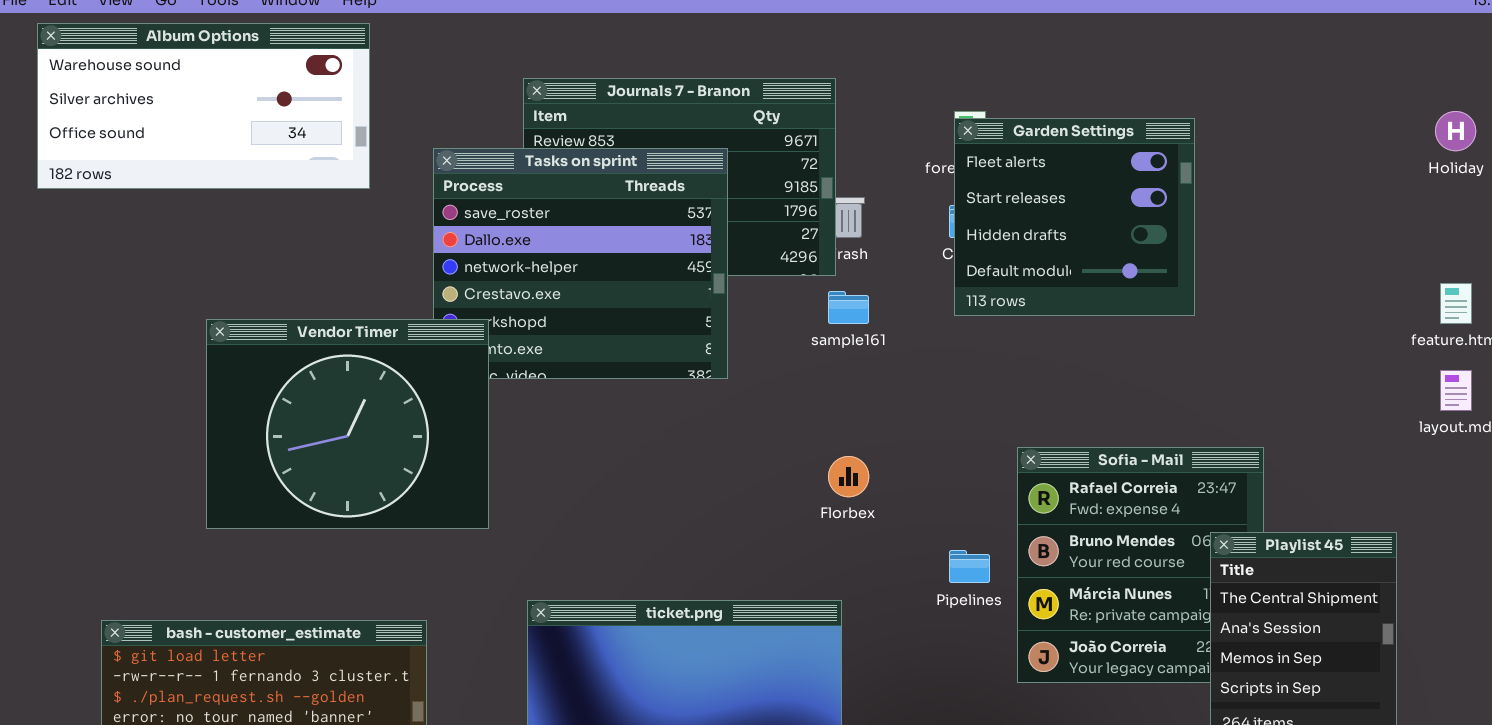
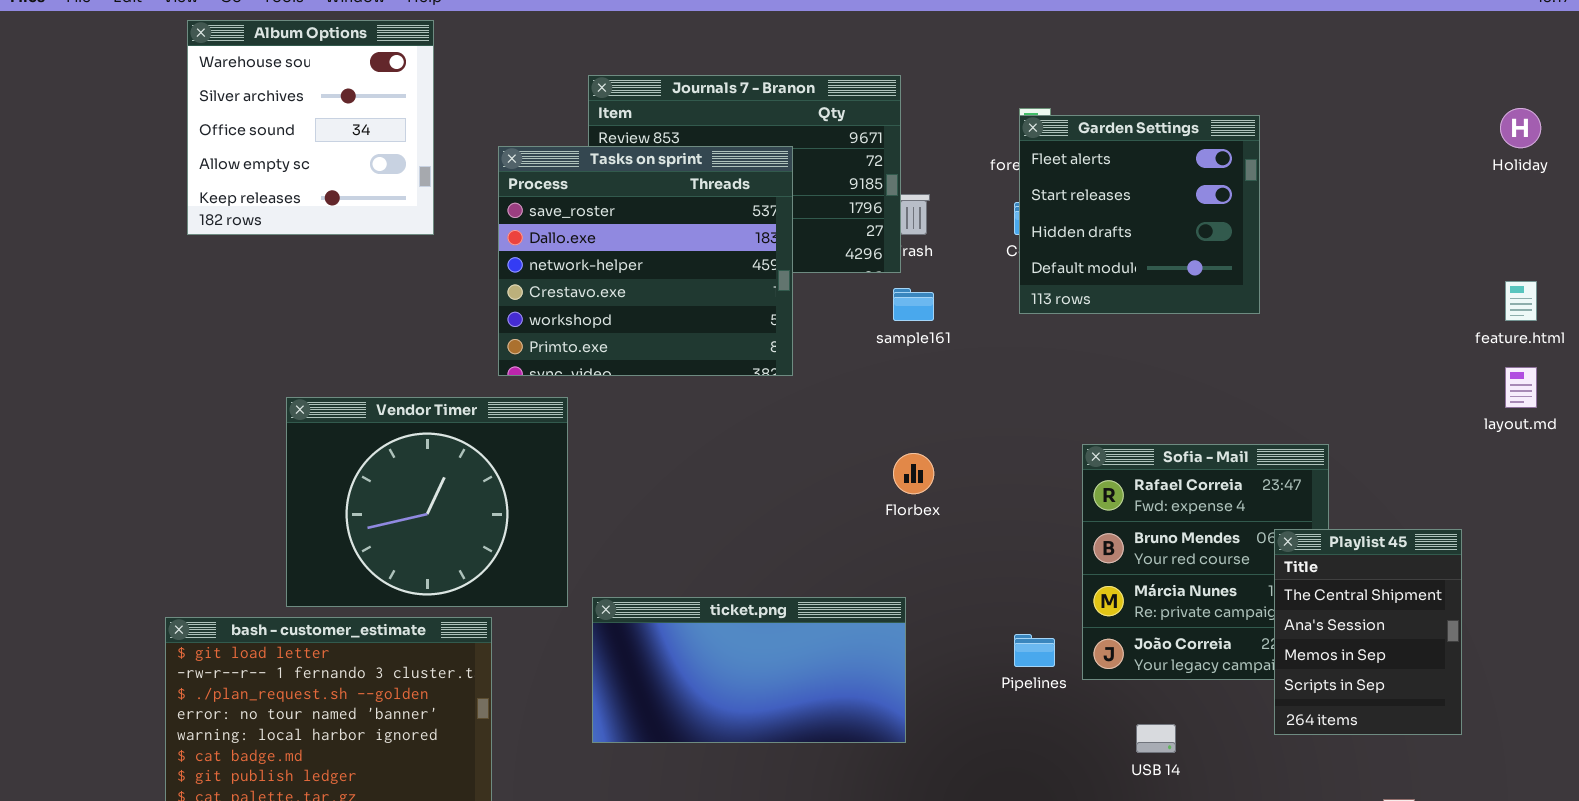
Album Options: [37,23,370,189] -> [187,20,434,235], resized
Vendor Timer: [206,319,489,529] -> [286,397,568,607], moved
Pipelines: [949,550,990,583] -> [1014,634,1055,667], moved

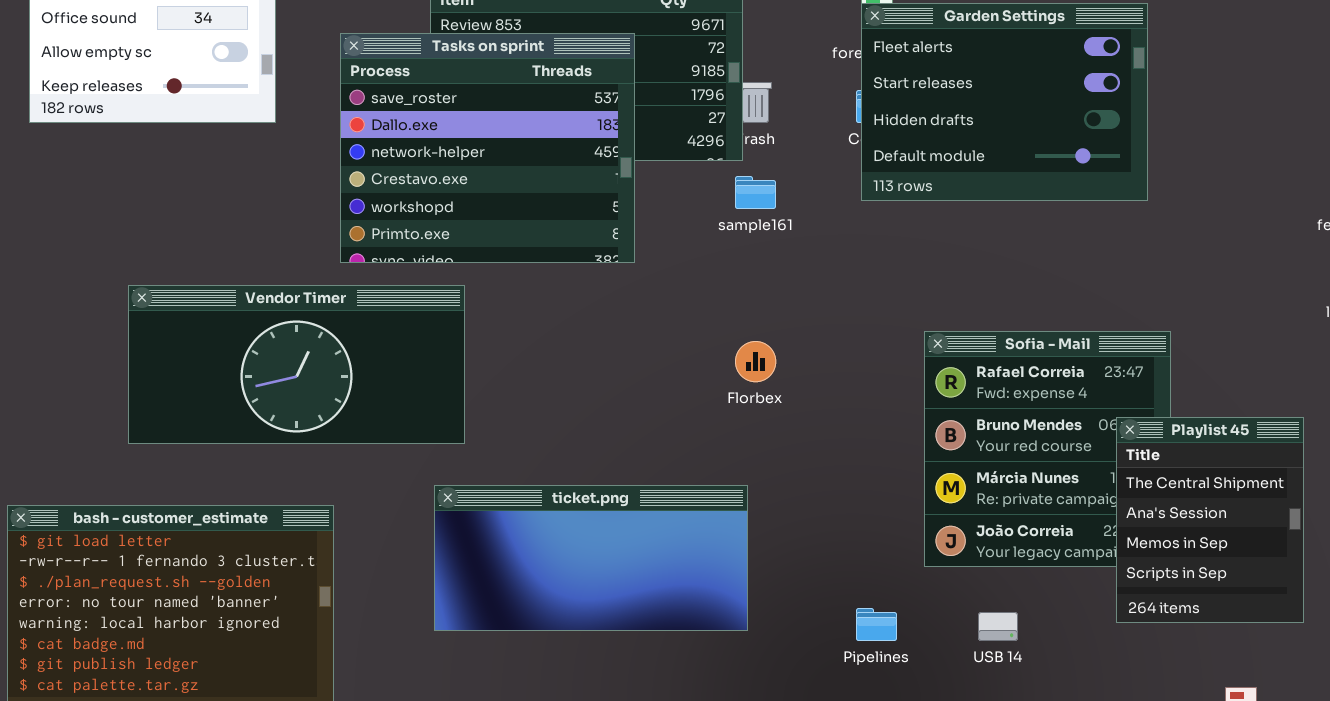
Garden Settings: [1019,115,1260,314] -> [861,3,1148,201], resized
Vendor Timer: [286,397,568,607] -> [128,285,465,444], resized
Pipelines: [1014,634,1055,667] -> [856,608,897,641], moved

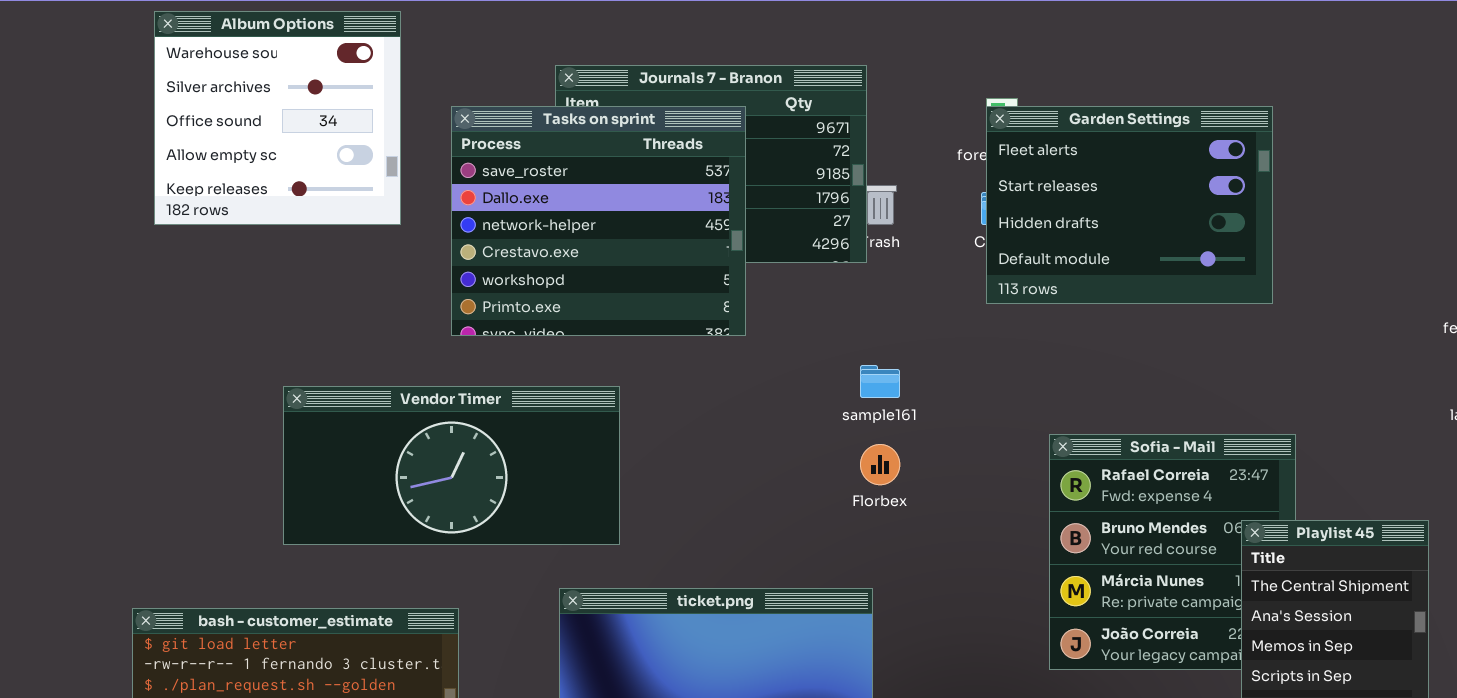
Tasks on sprint: [340,33,635,263] -> [451,106,746,336], moved
sample161: [735,176,776,209] -> [860,365,900,398], moved
Vendor Timer: [128,285,465,444] -> [283,386,620,545], moved

